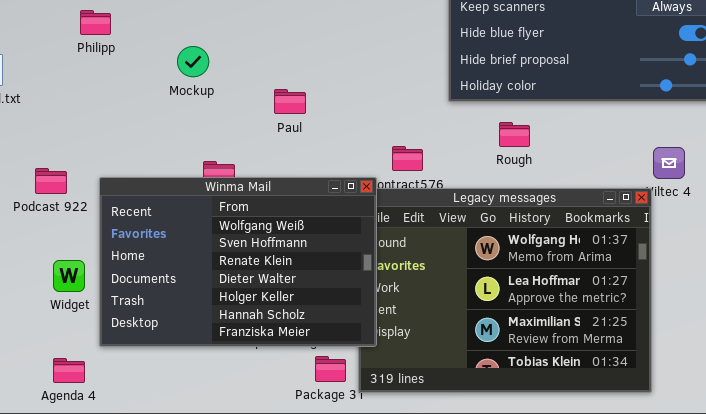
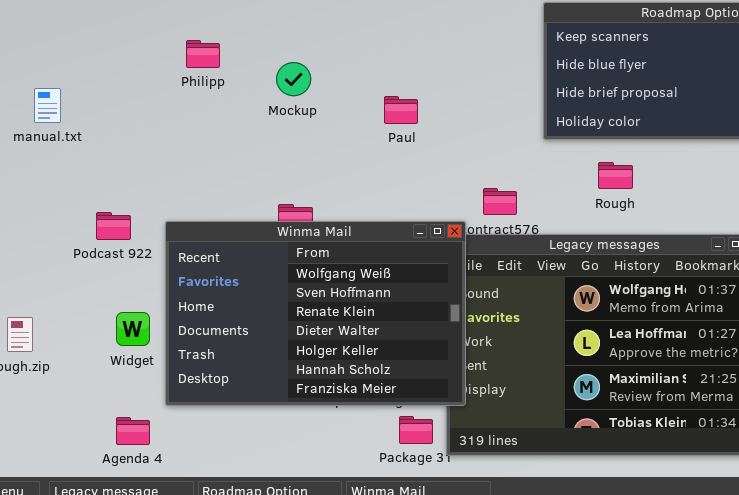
Philipp: [80,10,111,35] -> [186,40,220,68], moved
Mockup: [177,46,209,77] -> [276,62,311,96], moved
Paul: [274,89,306,114] -> [384,96,418,124], moved

